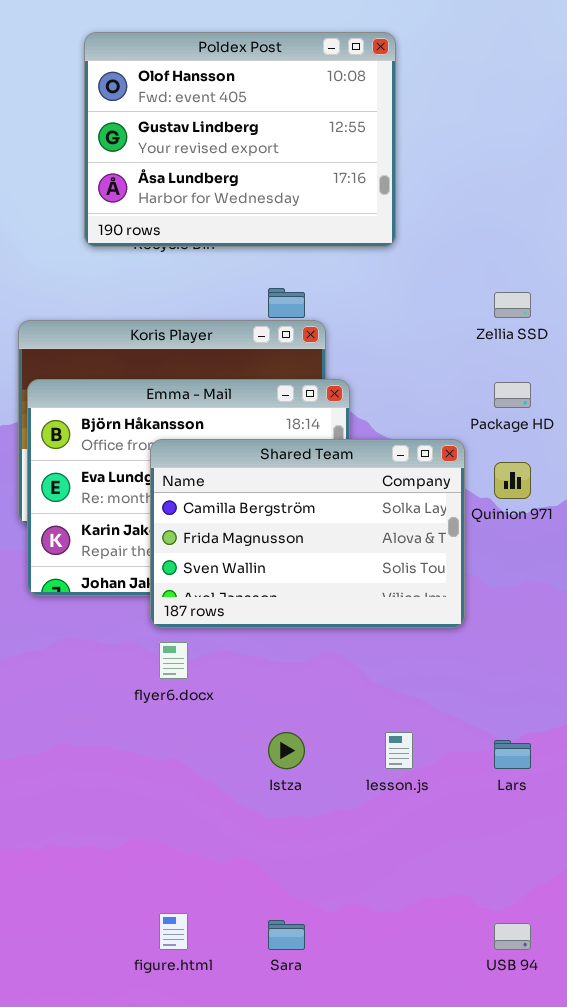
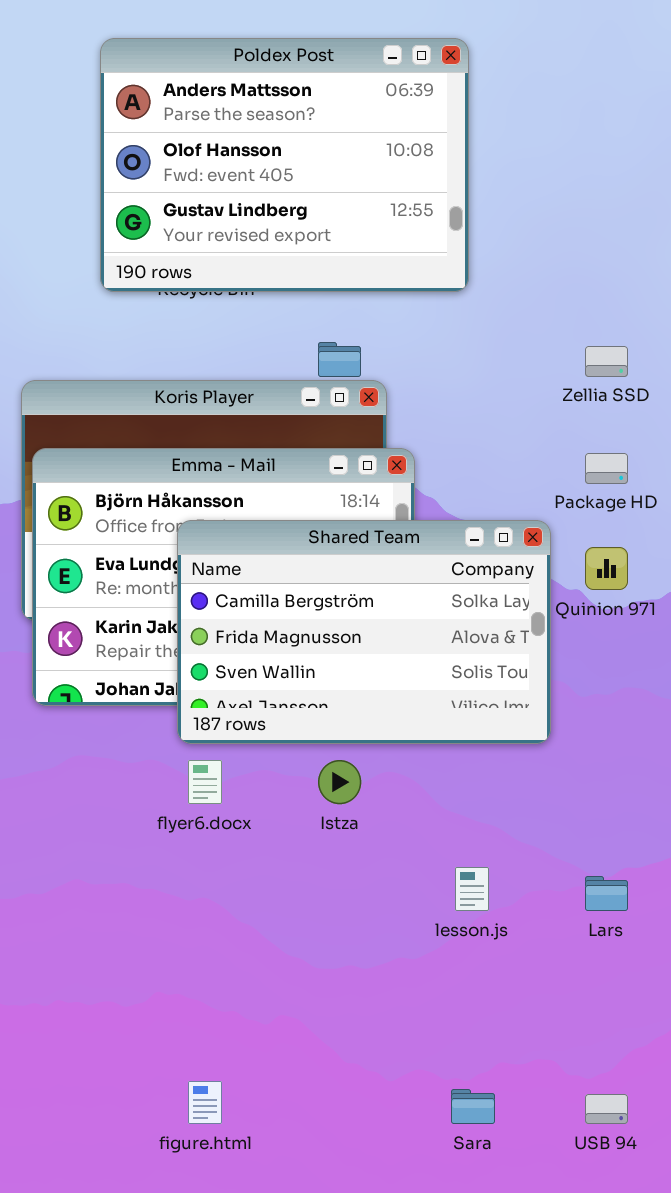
Poldex Post: [84,32,396,247] -> [100,38,469,292], scrolled up 1 row
Istza: [268,732,305,769] -> [318,760,361,804], moved
Sara: [268,920,305,950] -> [451,1089,495,1124], moved

